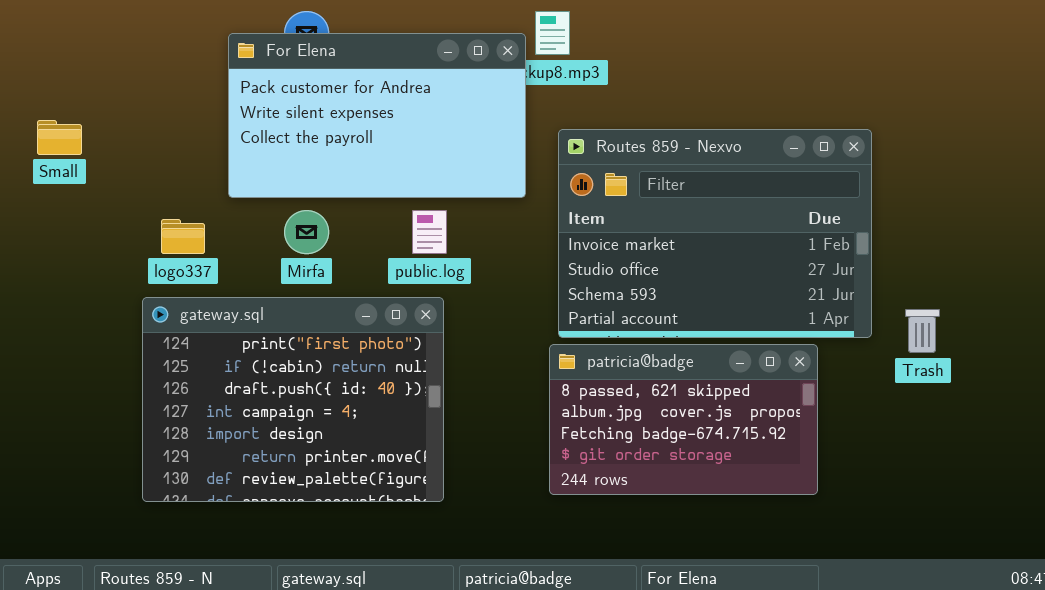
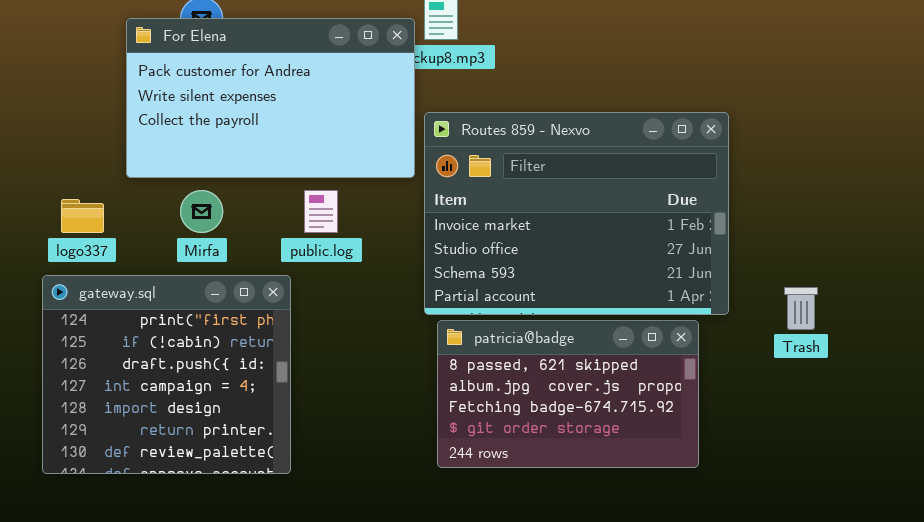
Routes 859 - Nexvo: [558,129,872,338] -> [424,112,729,315], moved
gateway.sql: [142,297,444,502] -> [42,275,291,474], resized

